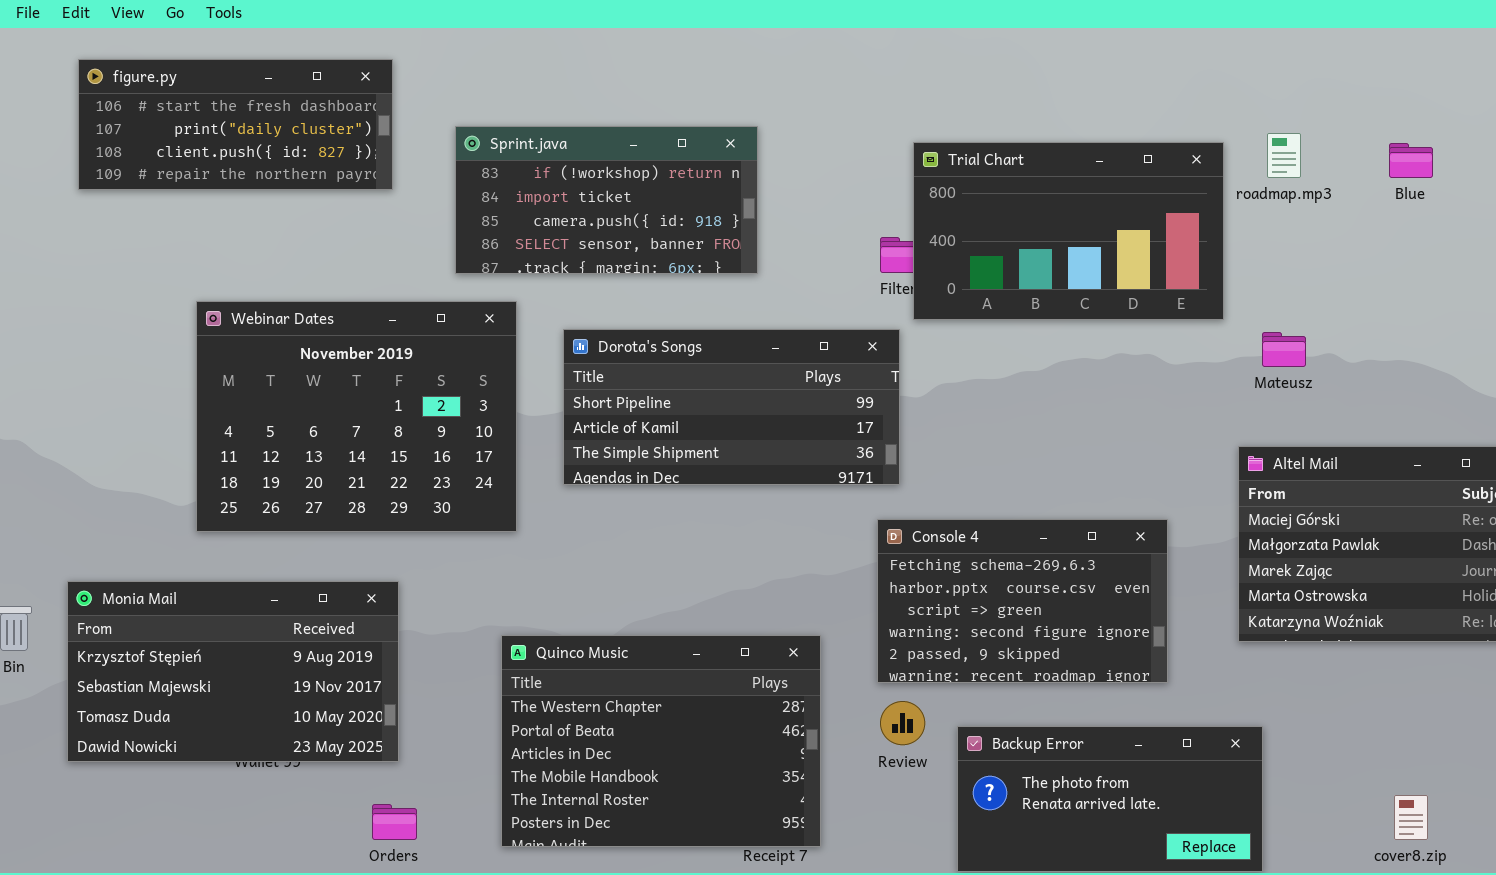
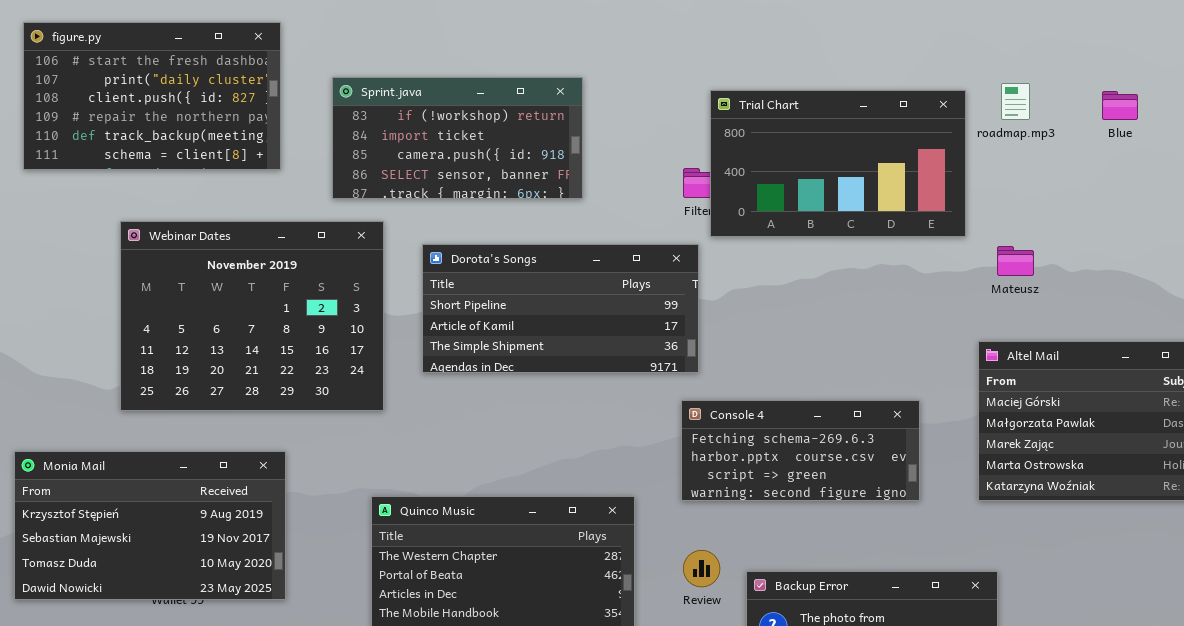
figure.py: [78,59,393,190] -> [23,22,281,170], resized
Console 4: [877,519,1168,683] -> [681,400,920,501], resized

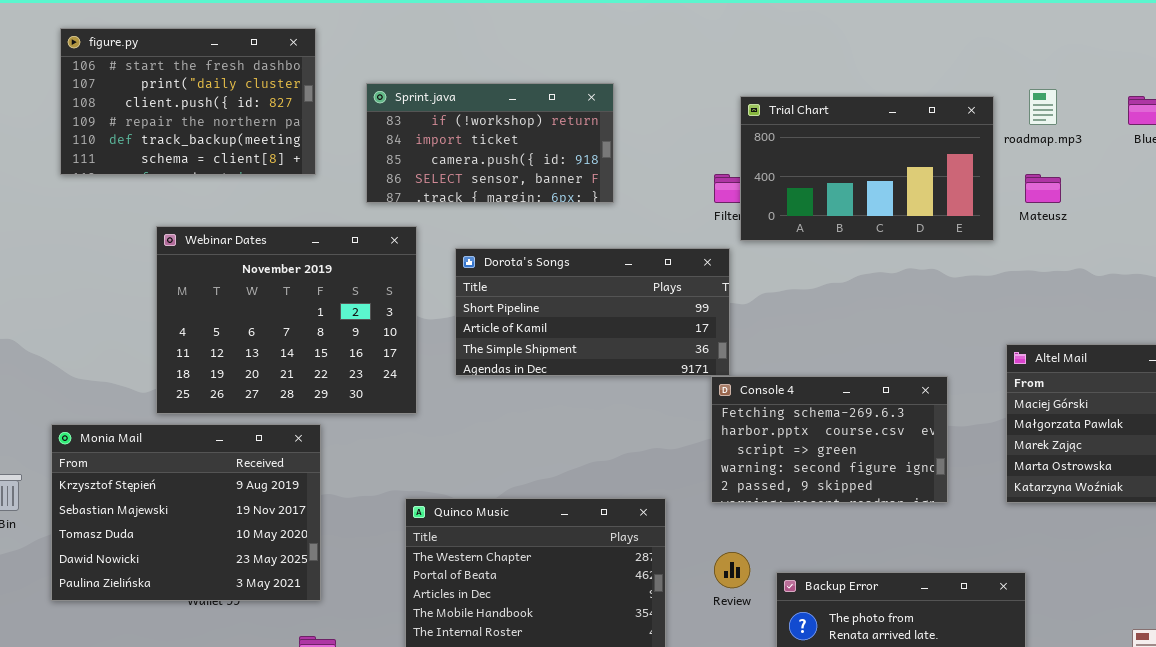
Mateusz: [997,246,1034,276] -> [1025,174,1061,203], moved
Console 4: [681,400,920,501] -> [711,376,948,503], resized
Monia Mail: [14,451,286,600] -> [51,424,321,601], resized

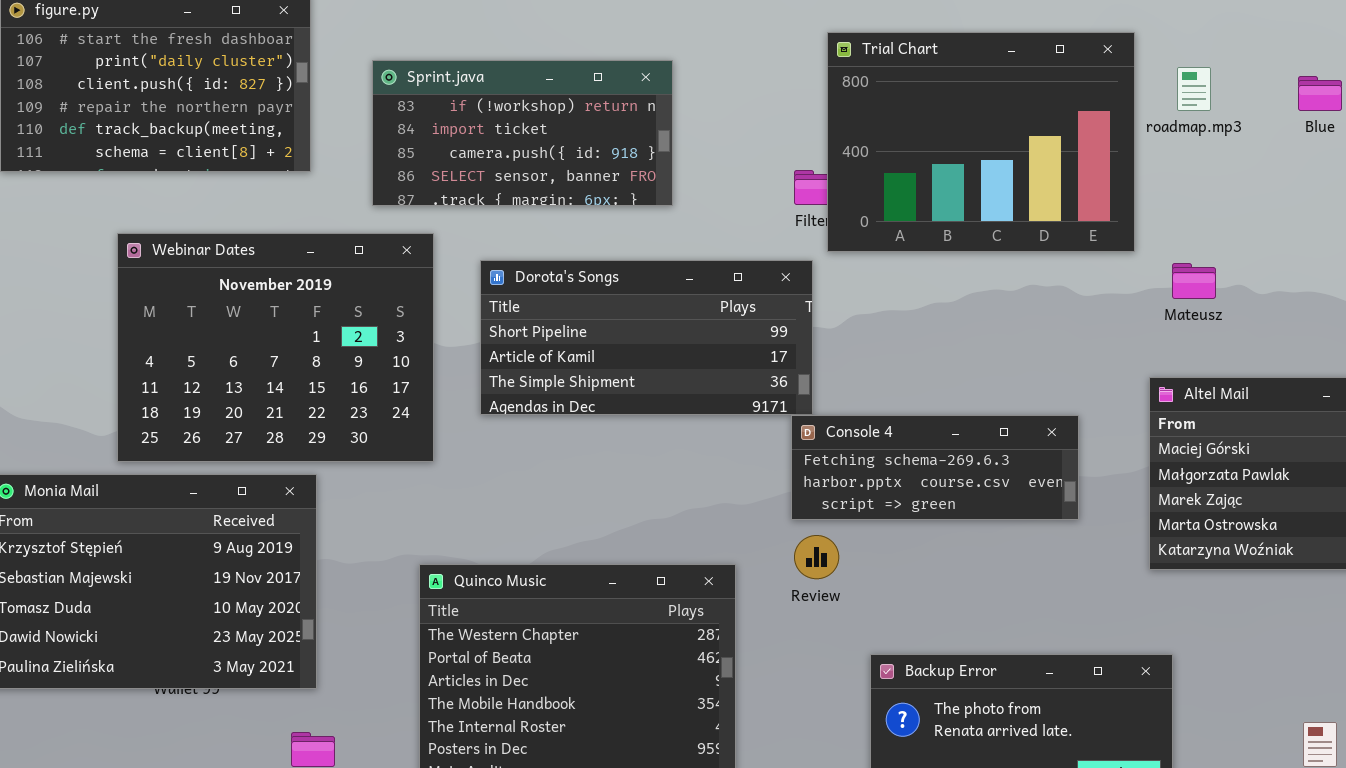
Trial Chart: [740,96,994,241] -> [827,32,1135,252], resized
Mateusz: [1025,174,1061,203] -> [1172,263,1216,299], moved
Console 4: [711,376,948,503] -> [791,415,1079,520], resized
Review: [714,552,750,588] -> [794,535,839,579], moved

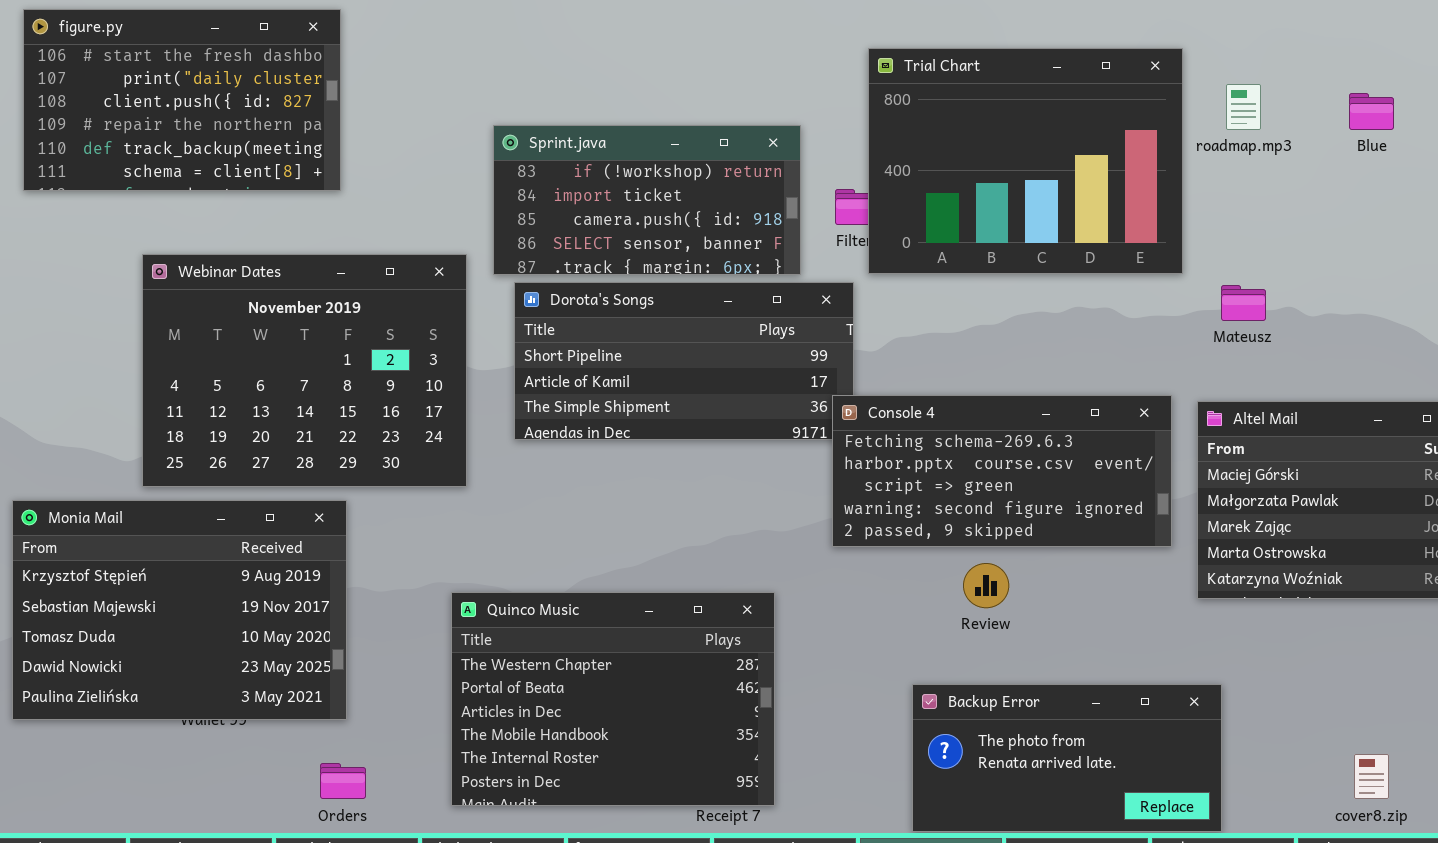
Sprint.java: [372,60,673,206] -> [493,125,801,275], moved
Console 4: [791,415,1079,520] -> [832,395,1172,547], resized
Review: [794,535,839,579] -> [963,563,1009,608], moved

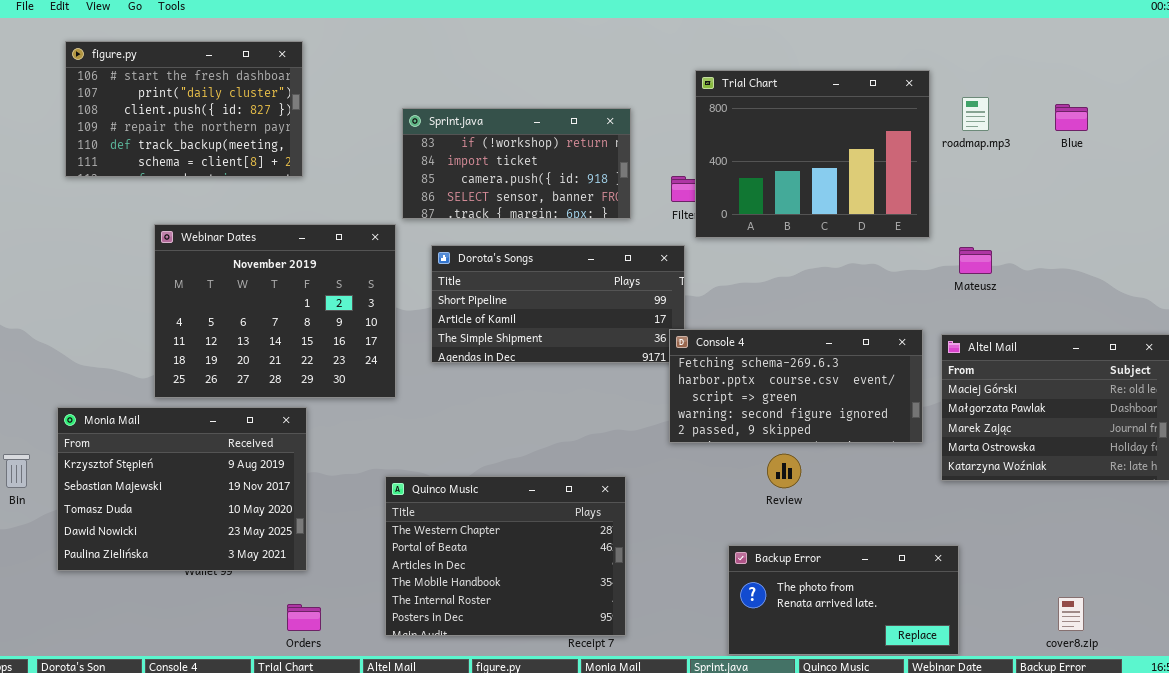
Sprint.java: [493,125,801,275] -> [402,108,631,219], moved

